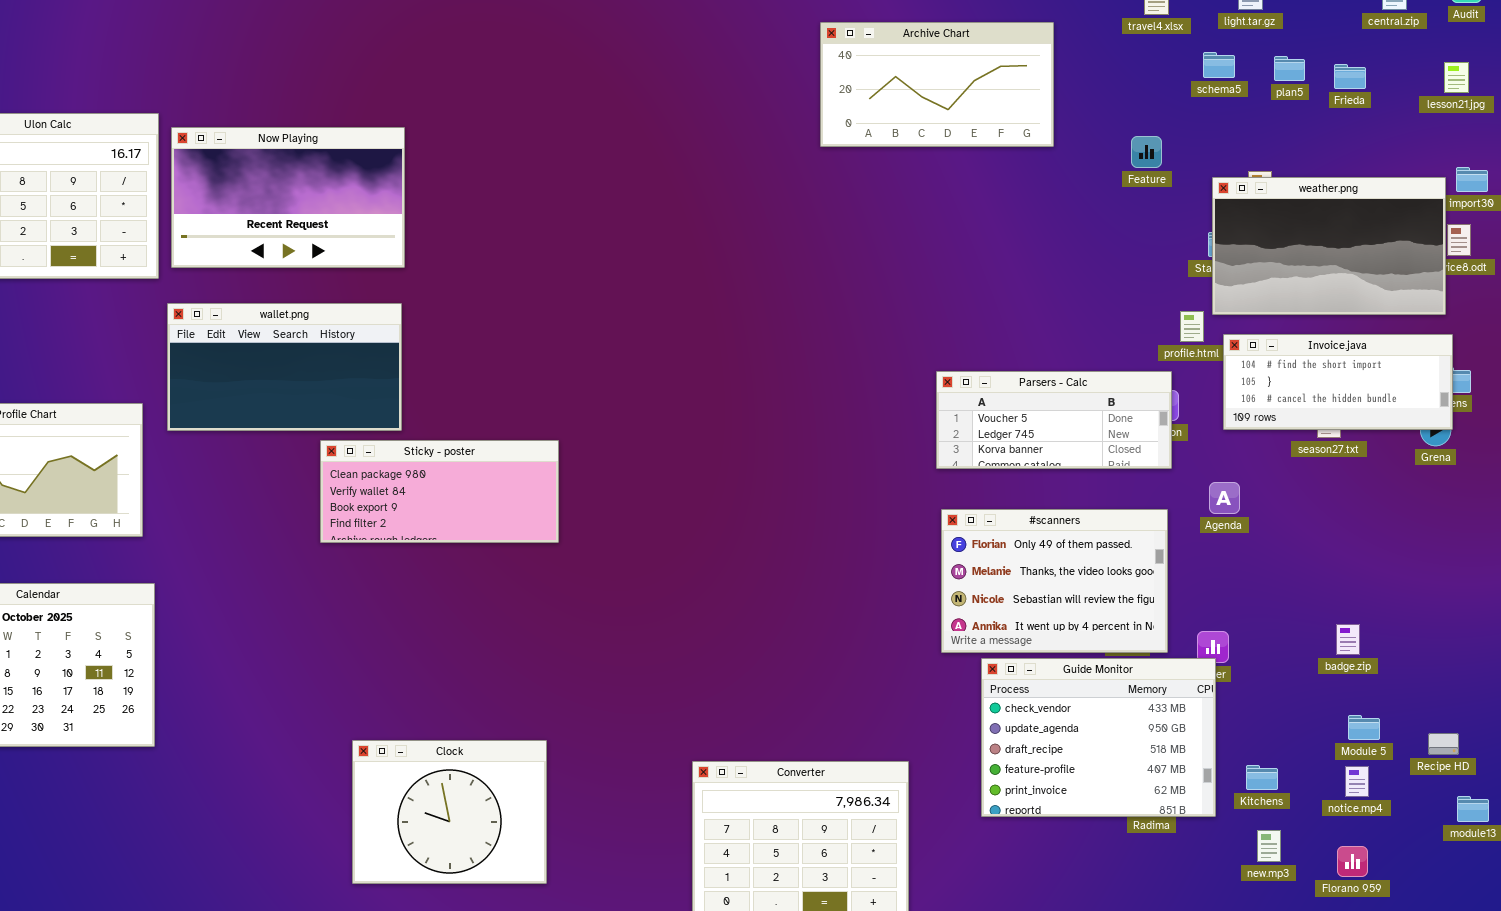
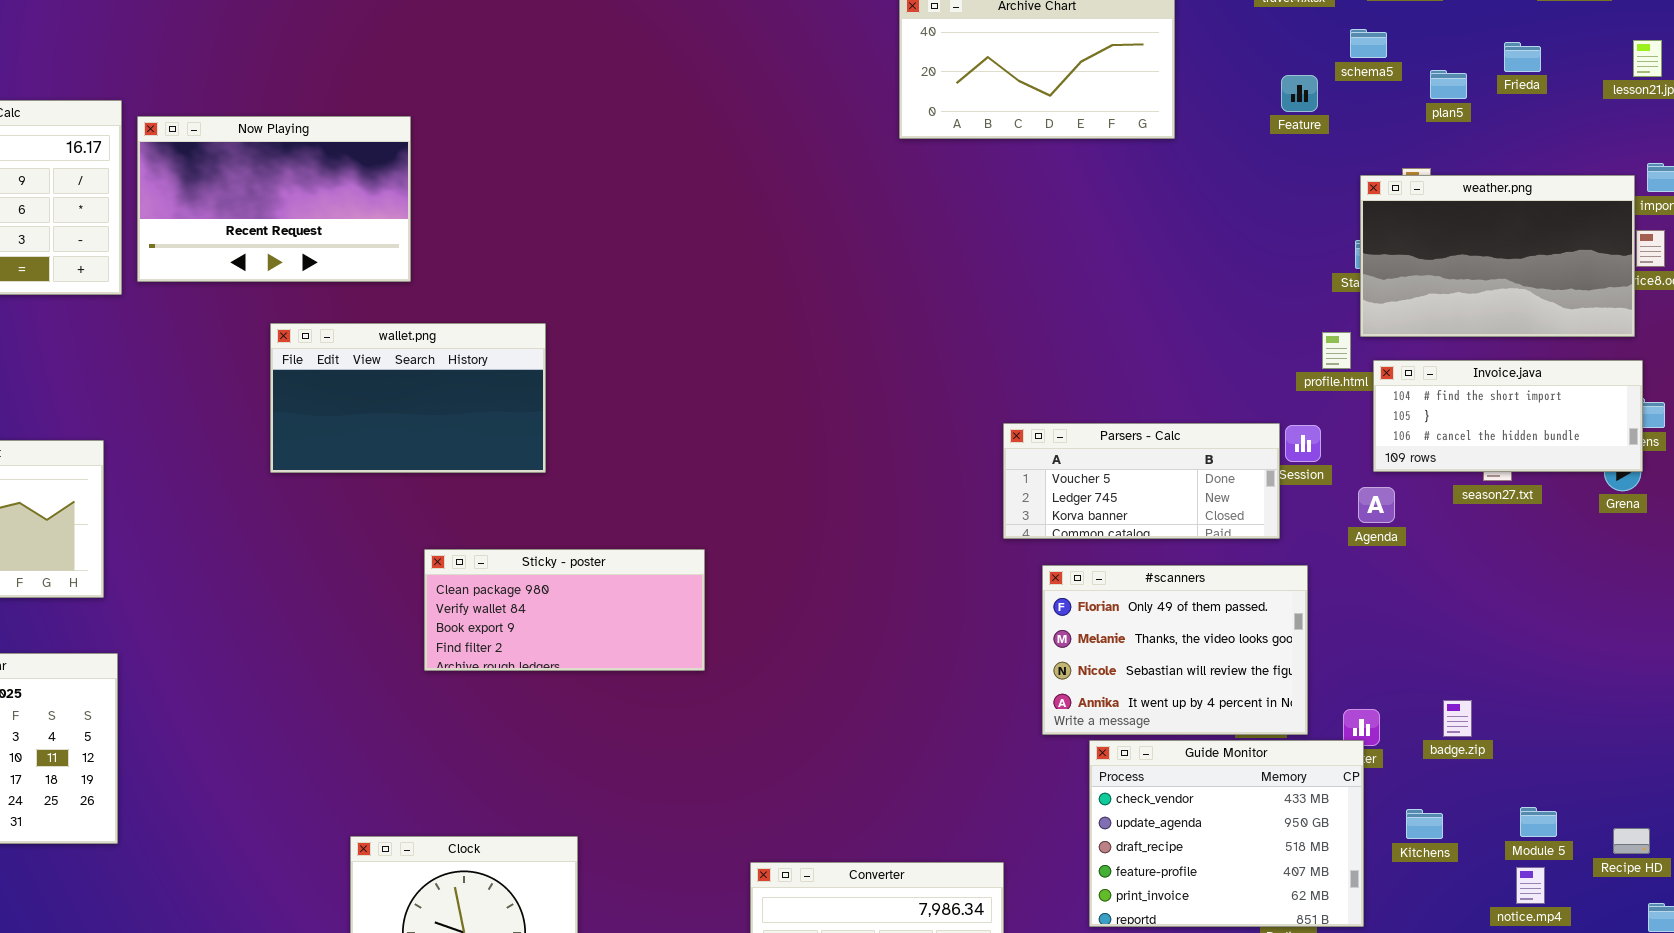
plan5: [1274,56,1305,81] -> [1430,70,1467,99], moved
Feature: [1131,136,1162,168] -> [1281,75,1318,112], moved
wallet.png: [167,303,402,431] -> [270,323,546,473], moved
Parsers - Calc: [936,371,1172,469] -> [1003,423,1280,539], moved
Sticky - poster: [320,440,559,543] -> [424,549,705,671], moved
Agenda: [1209,482,1240,514] -> [1358,487,1395,523], moved
badge.zip: [1336,624,1360,655] -> [1443,700,1472,737], moved
Kitchens: [1246,765,1278,790] -> [1406,809,1443,839], moved

